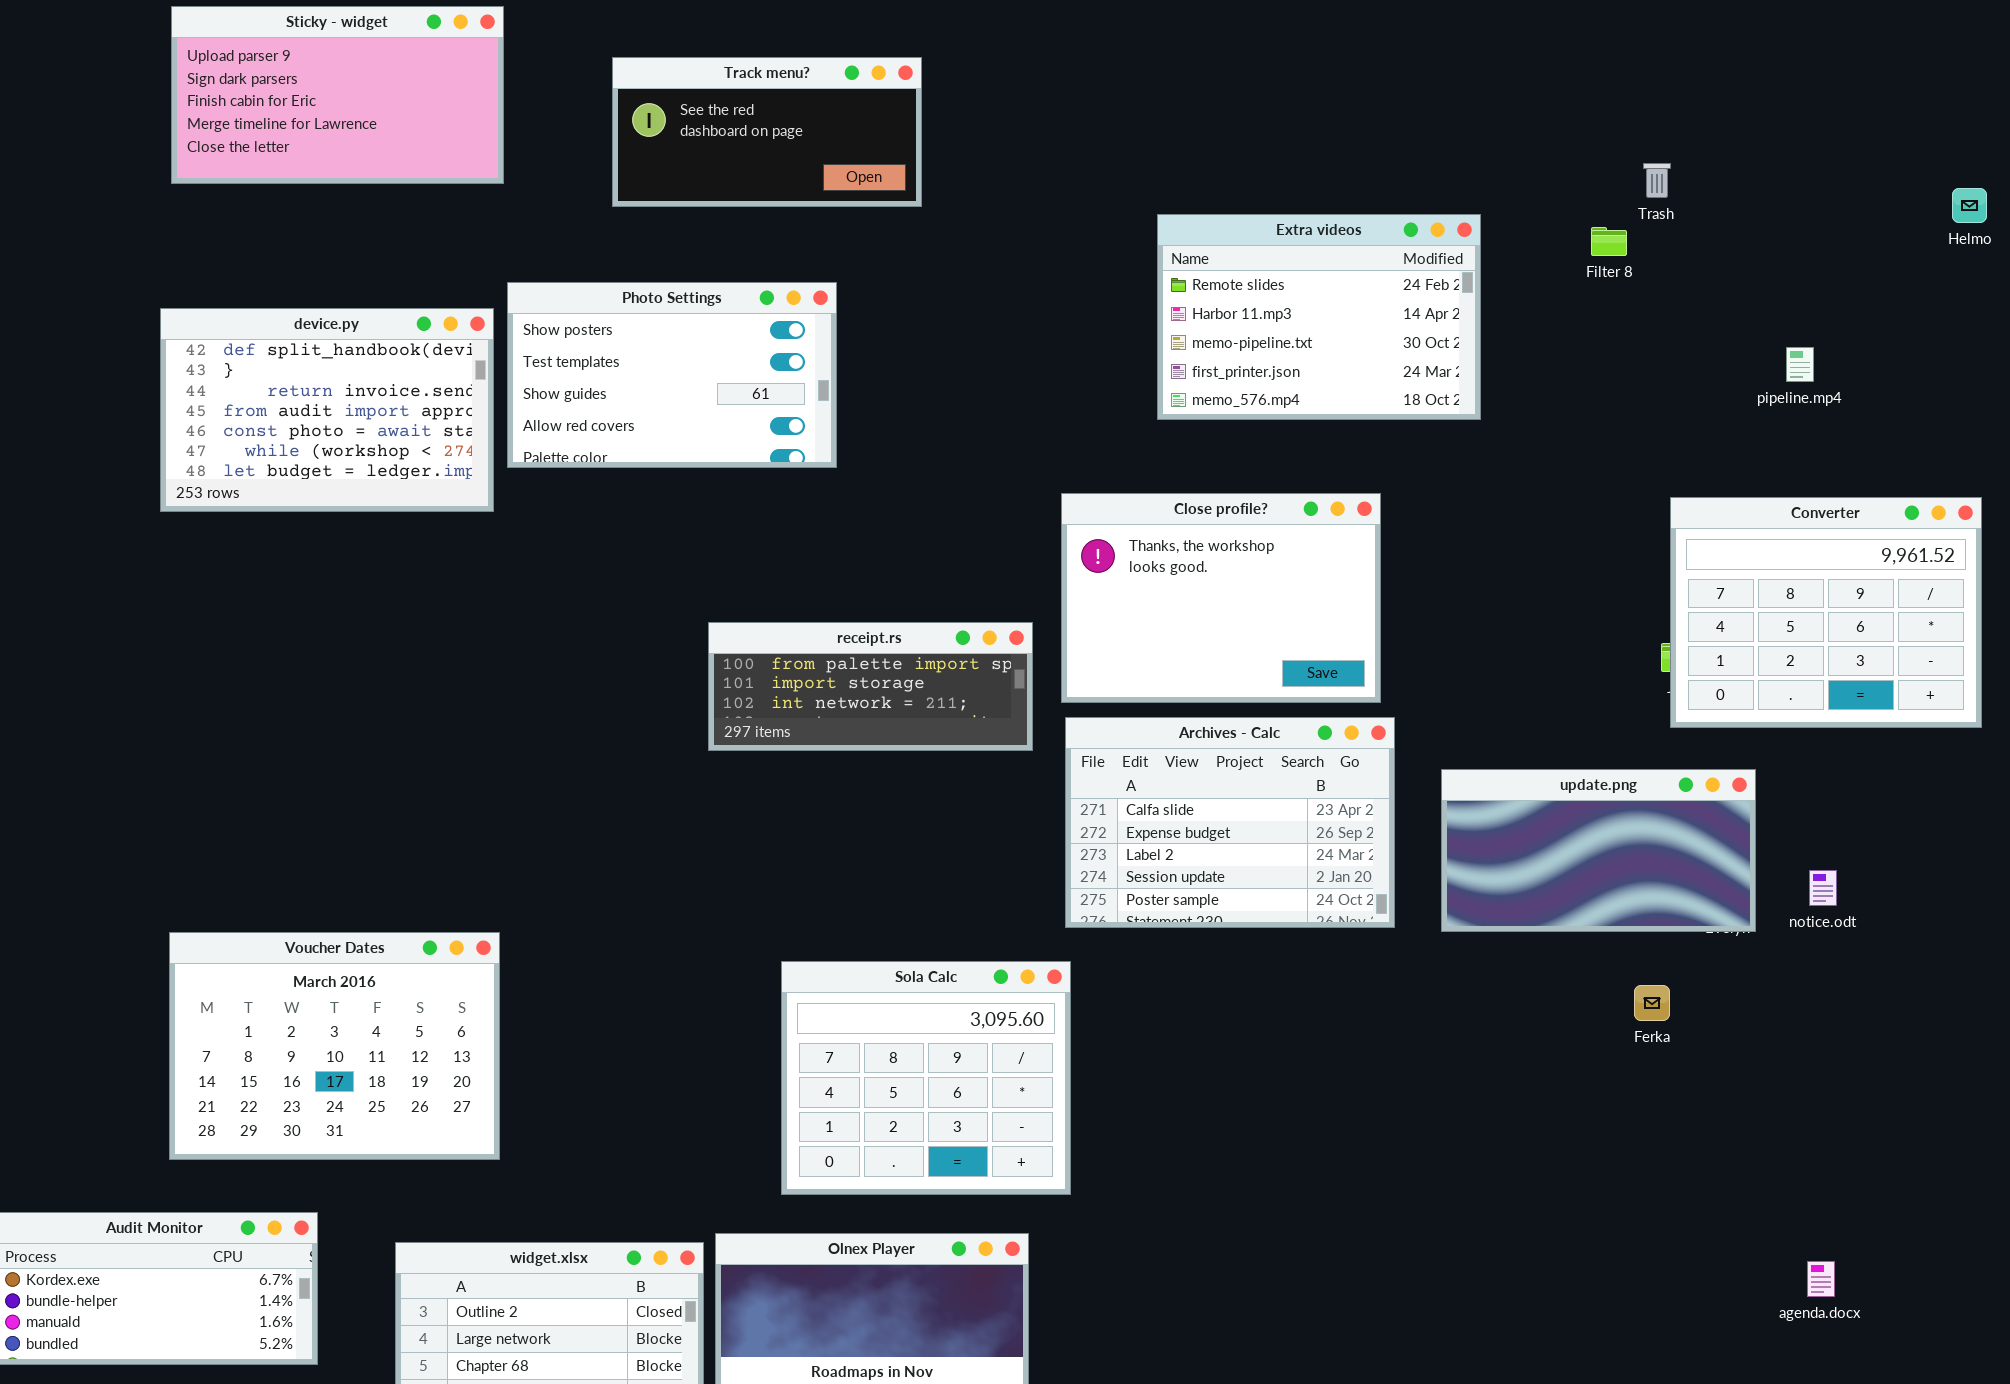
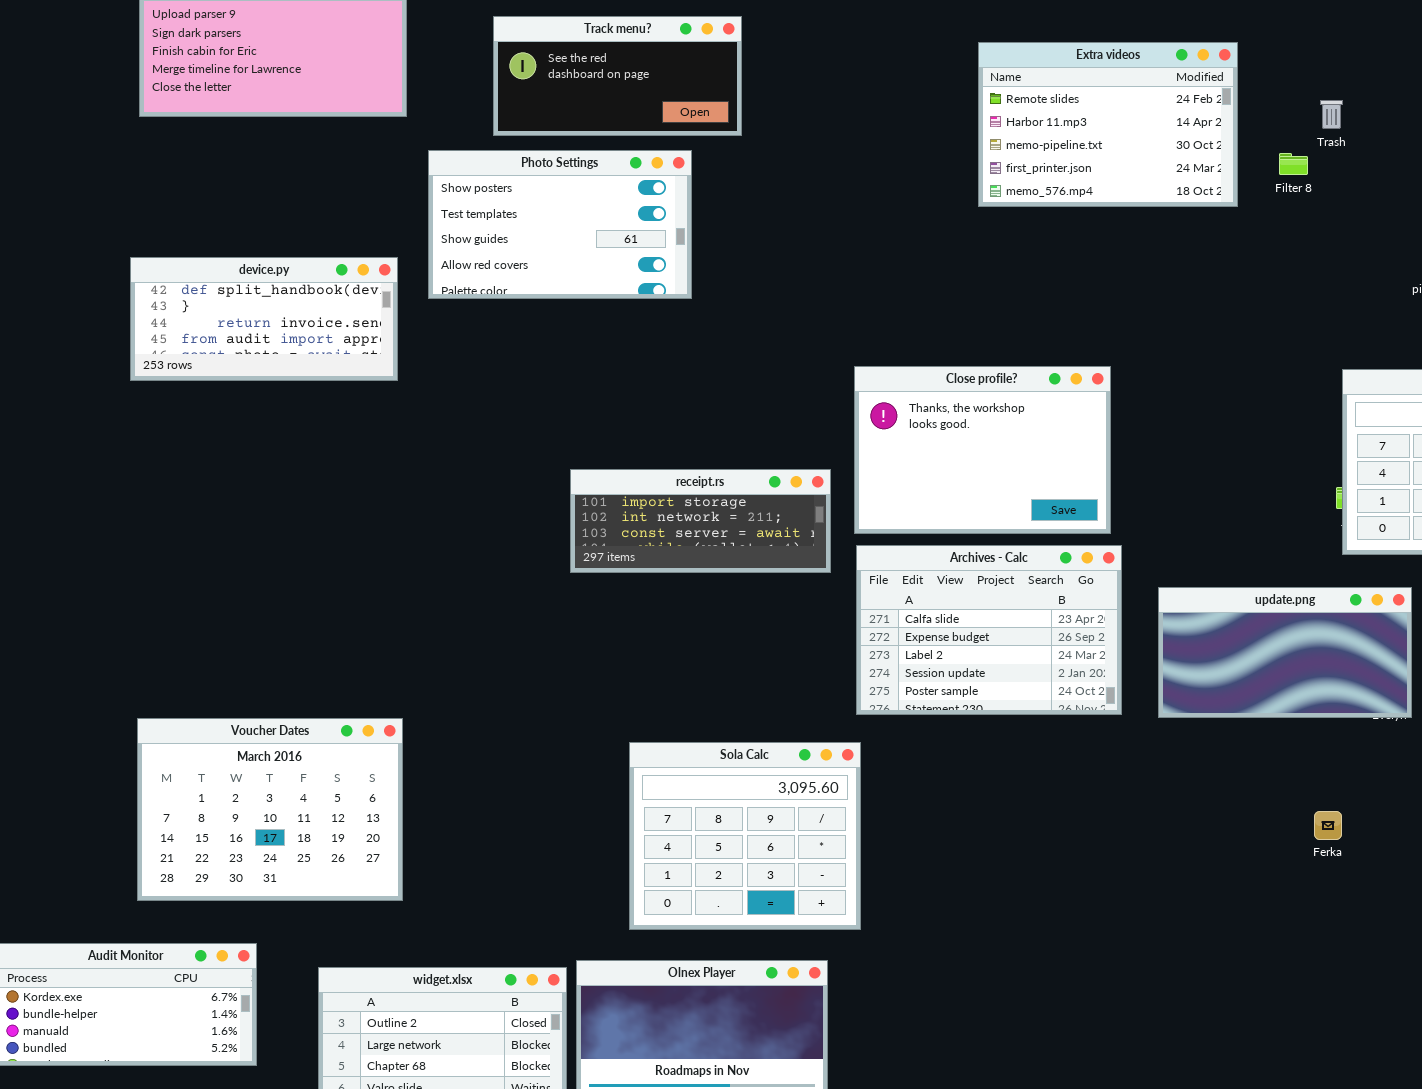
Extra videos: [1157,214,1481,420] -> [978,42,1238,207], moved
Photo Settings: [507,282,837,468] -> [428,150,692,299], moved
device.py: [160,308,494,512] -> [130,257,398,381], resized
receipt.rs: [708,622,1033,751] -> [570,469,831,573], scrolled down 1 row
Ferka: [1634,985,1670,1021] -> [1314,811,1342,840], moved

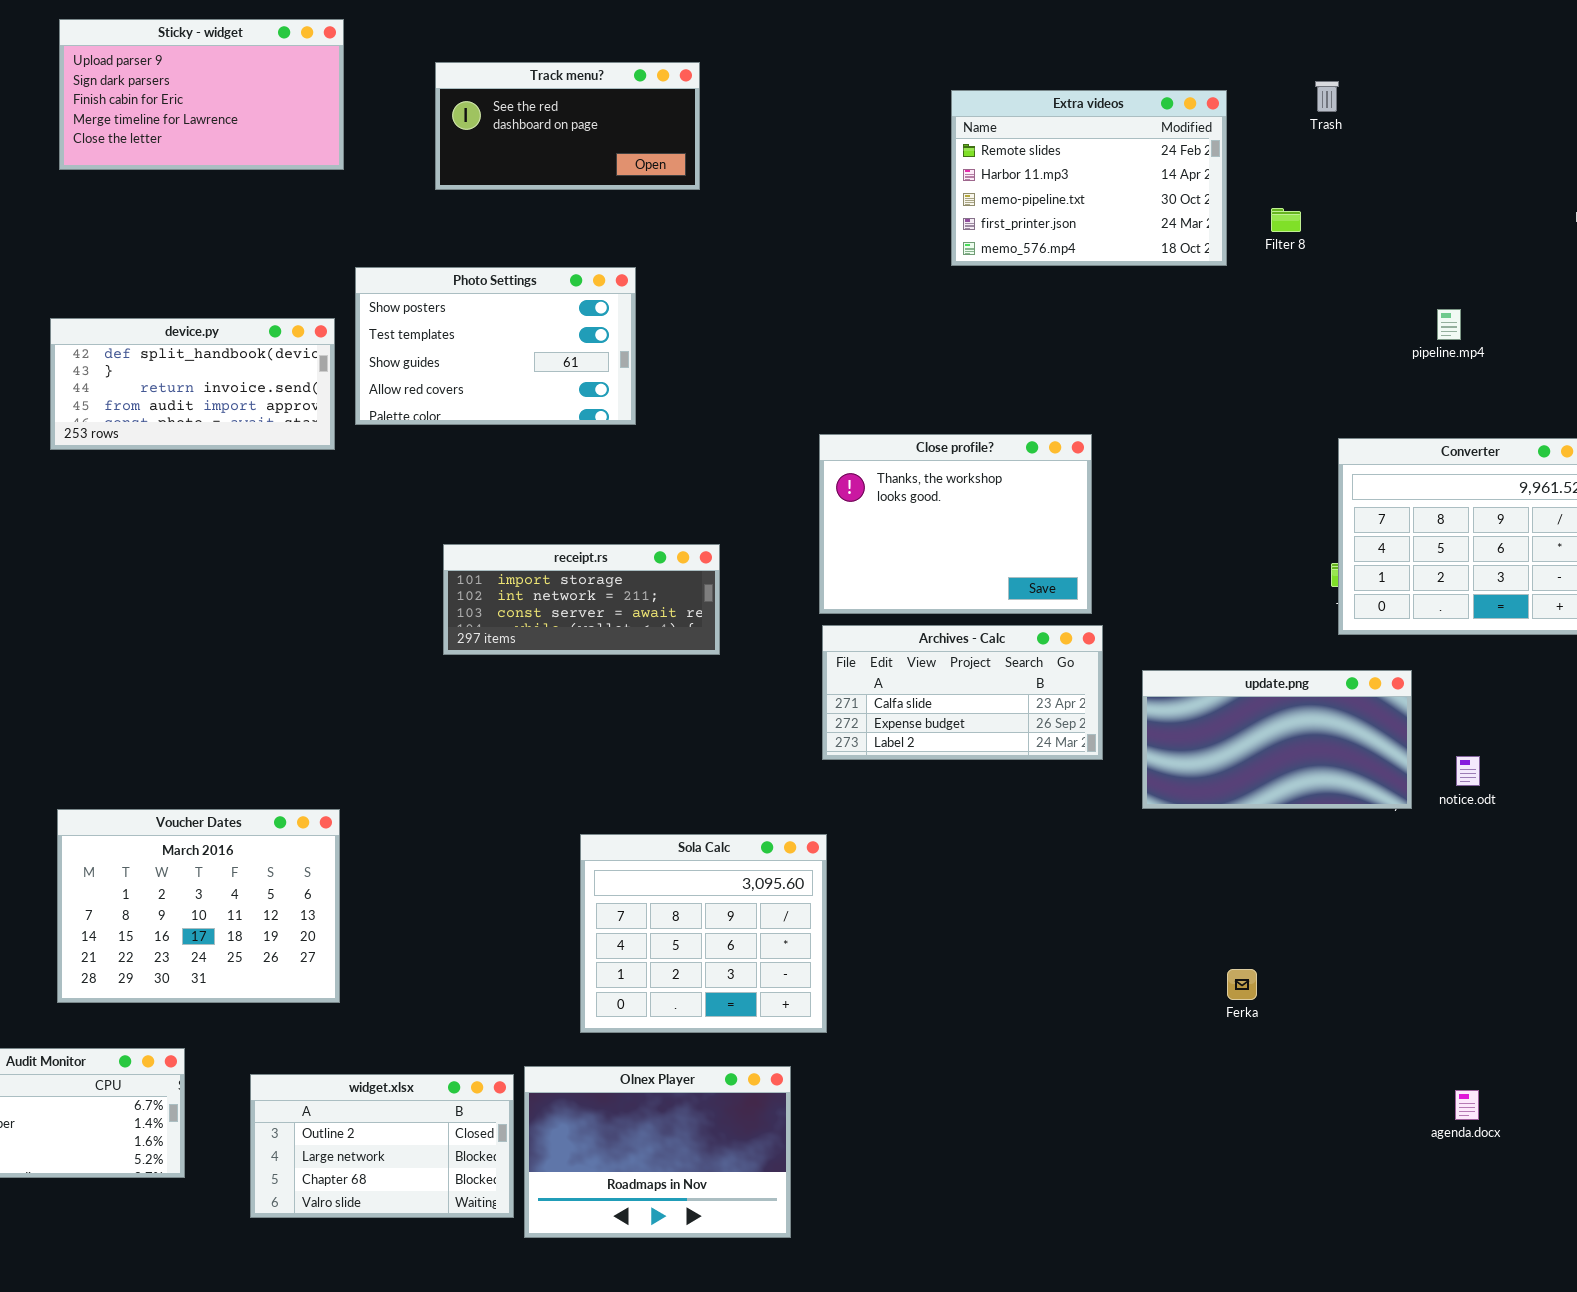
Trash: [1320,100,1343,129] -> [1315,81,1339,112], moved
Photo Settings: [428,150,692,299] -> [355,267,636,425], moved
receipt.rs: [570,469,831,573] -> [443,544,720,655], moved
Archives - Calc: [856,545,1122,715] -> [822,625,1103,760], resized
Ferka: [1314,811,1342,840] -> [1227,969,1257,1000], moved

